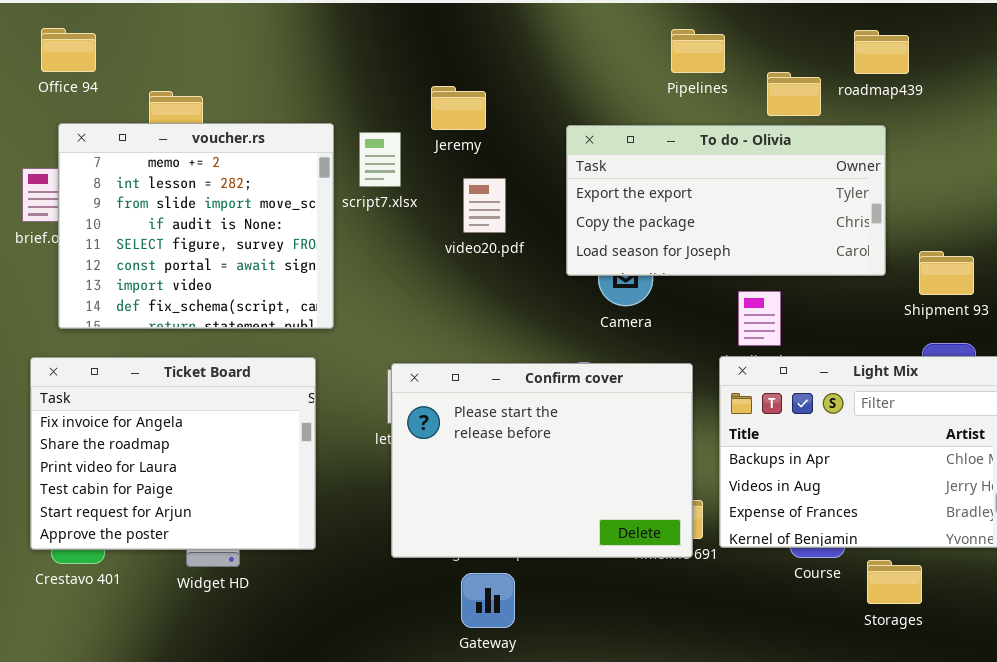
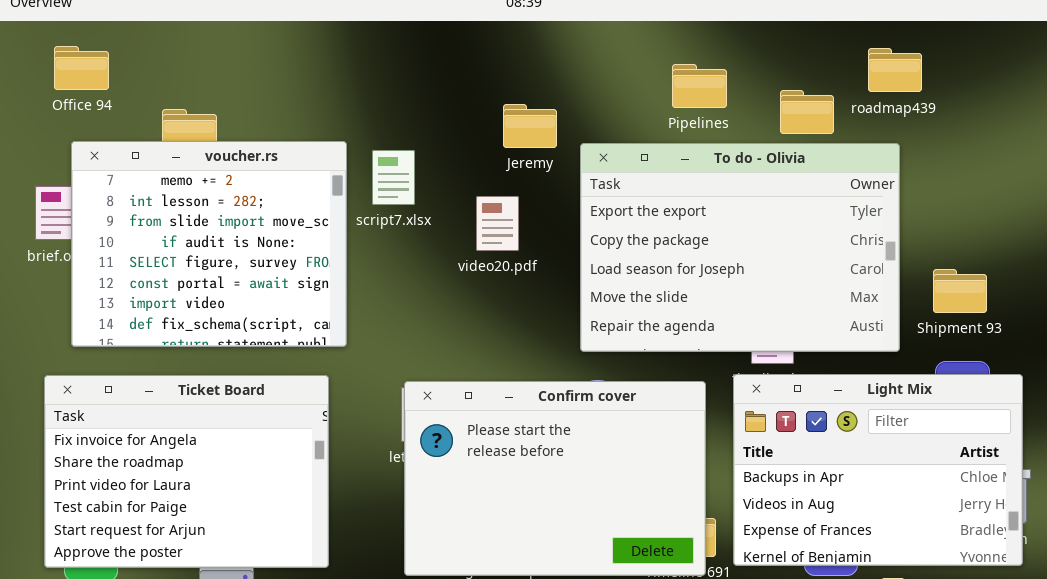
Pipelines: [671,29,725,73] -> [672,64,727,108], moved
Jeremy: [431,86,486,130] -> [503,104,557,148], moved
To do - Olivia: [566,125,886,276] -> [580,143,900,352], resized

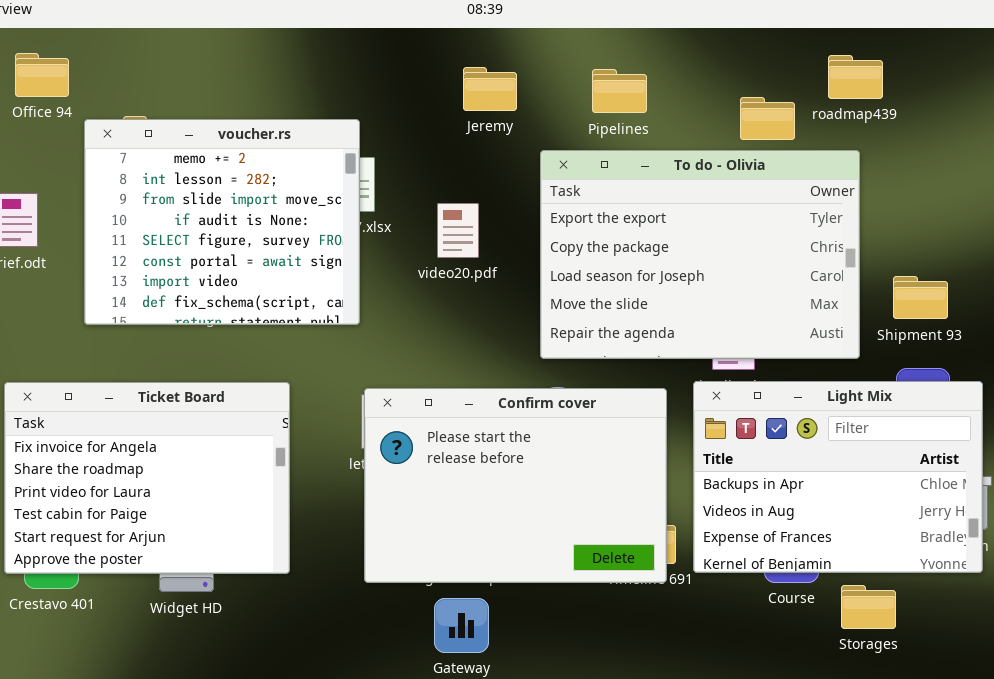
Pipelines: [672,64,727,108] -> [592,69,647,113], moved
Jeremy: [503,104,557,148] -> [463,67,517,111], moved
voucher.rs: [71,141,347,347] -> [84,119,360,325], moved

